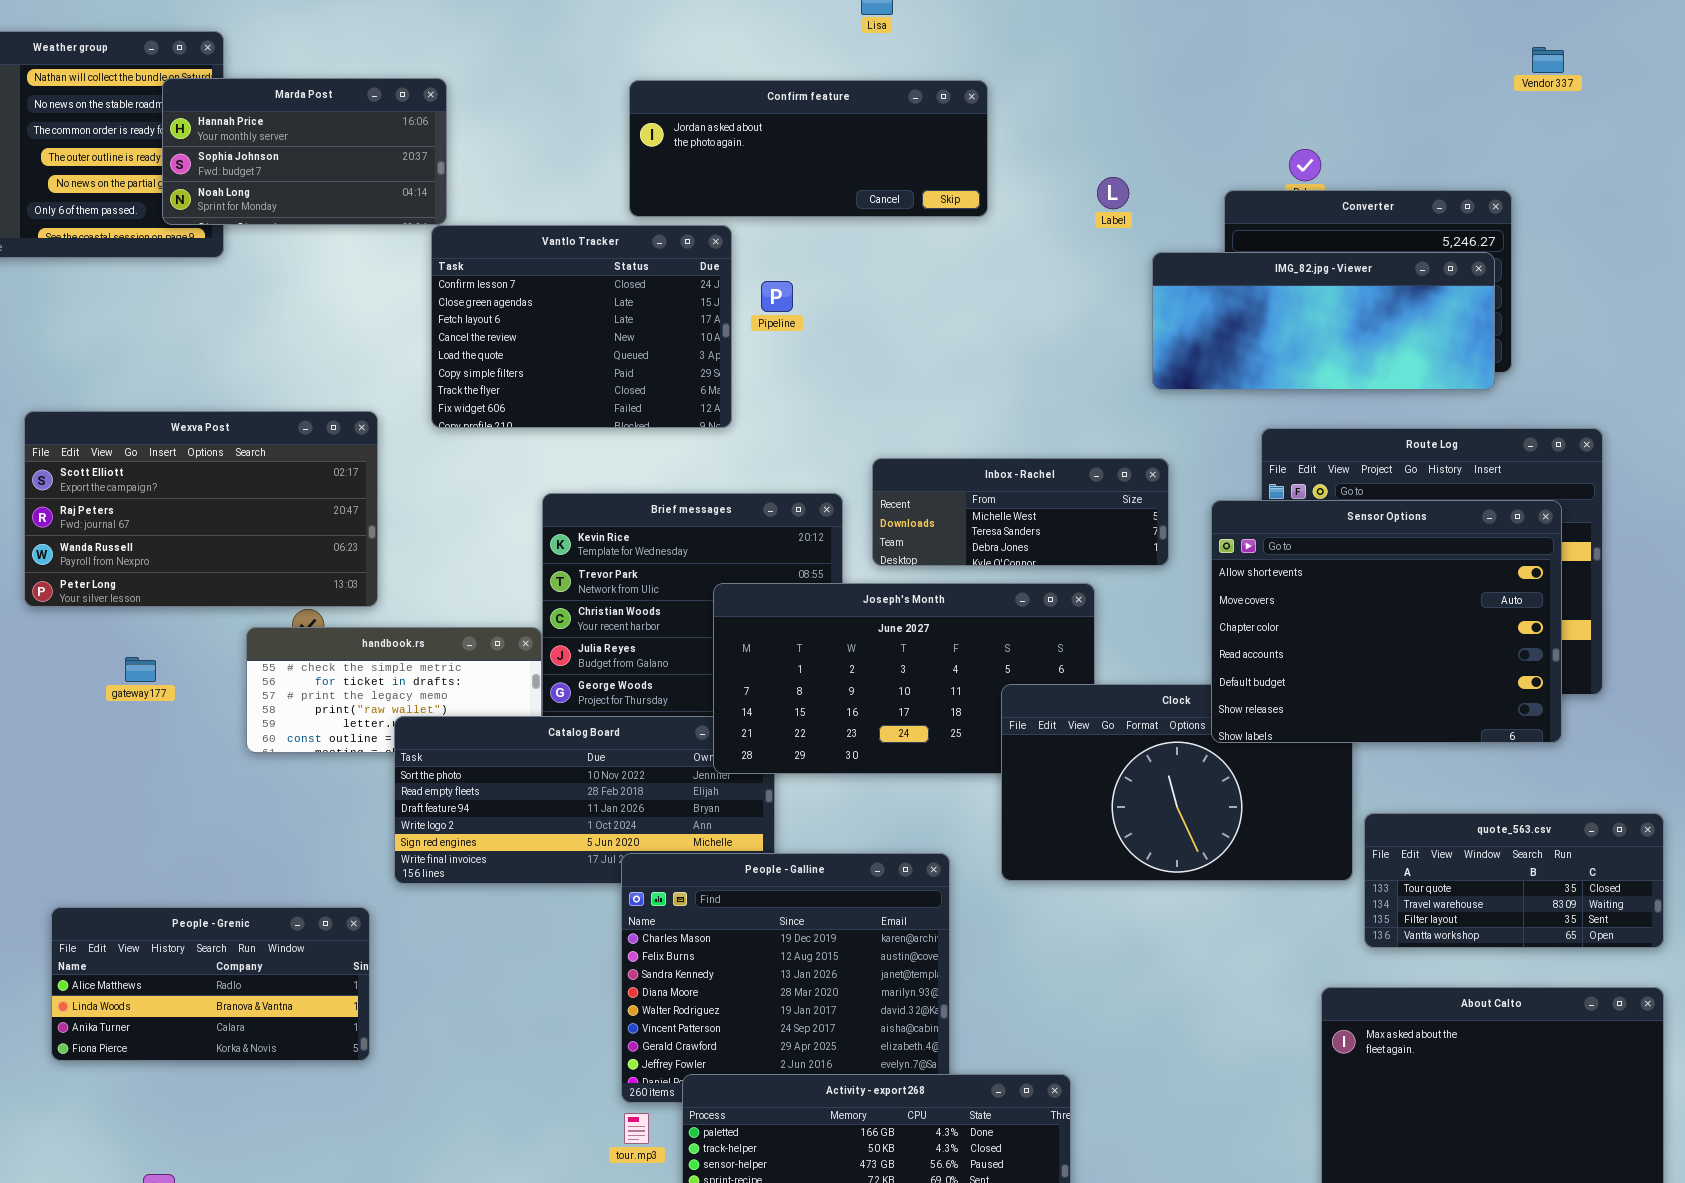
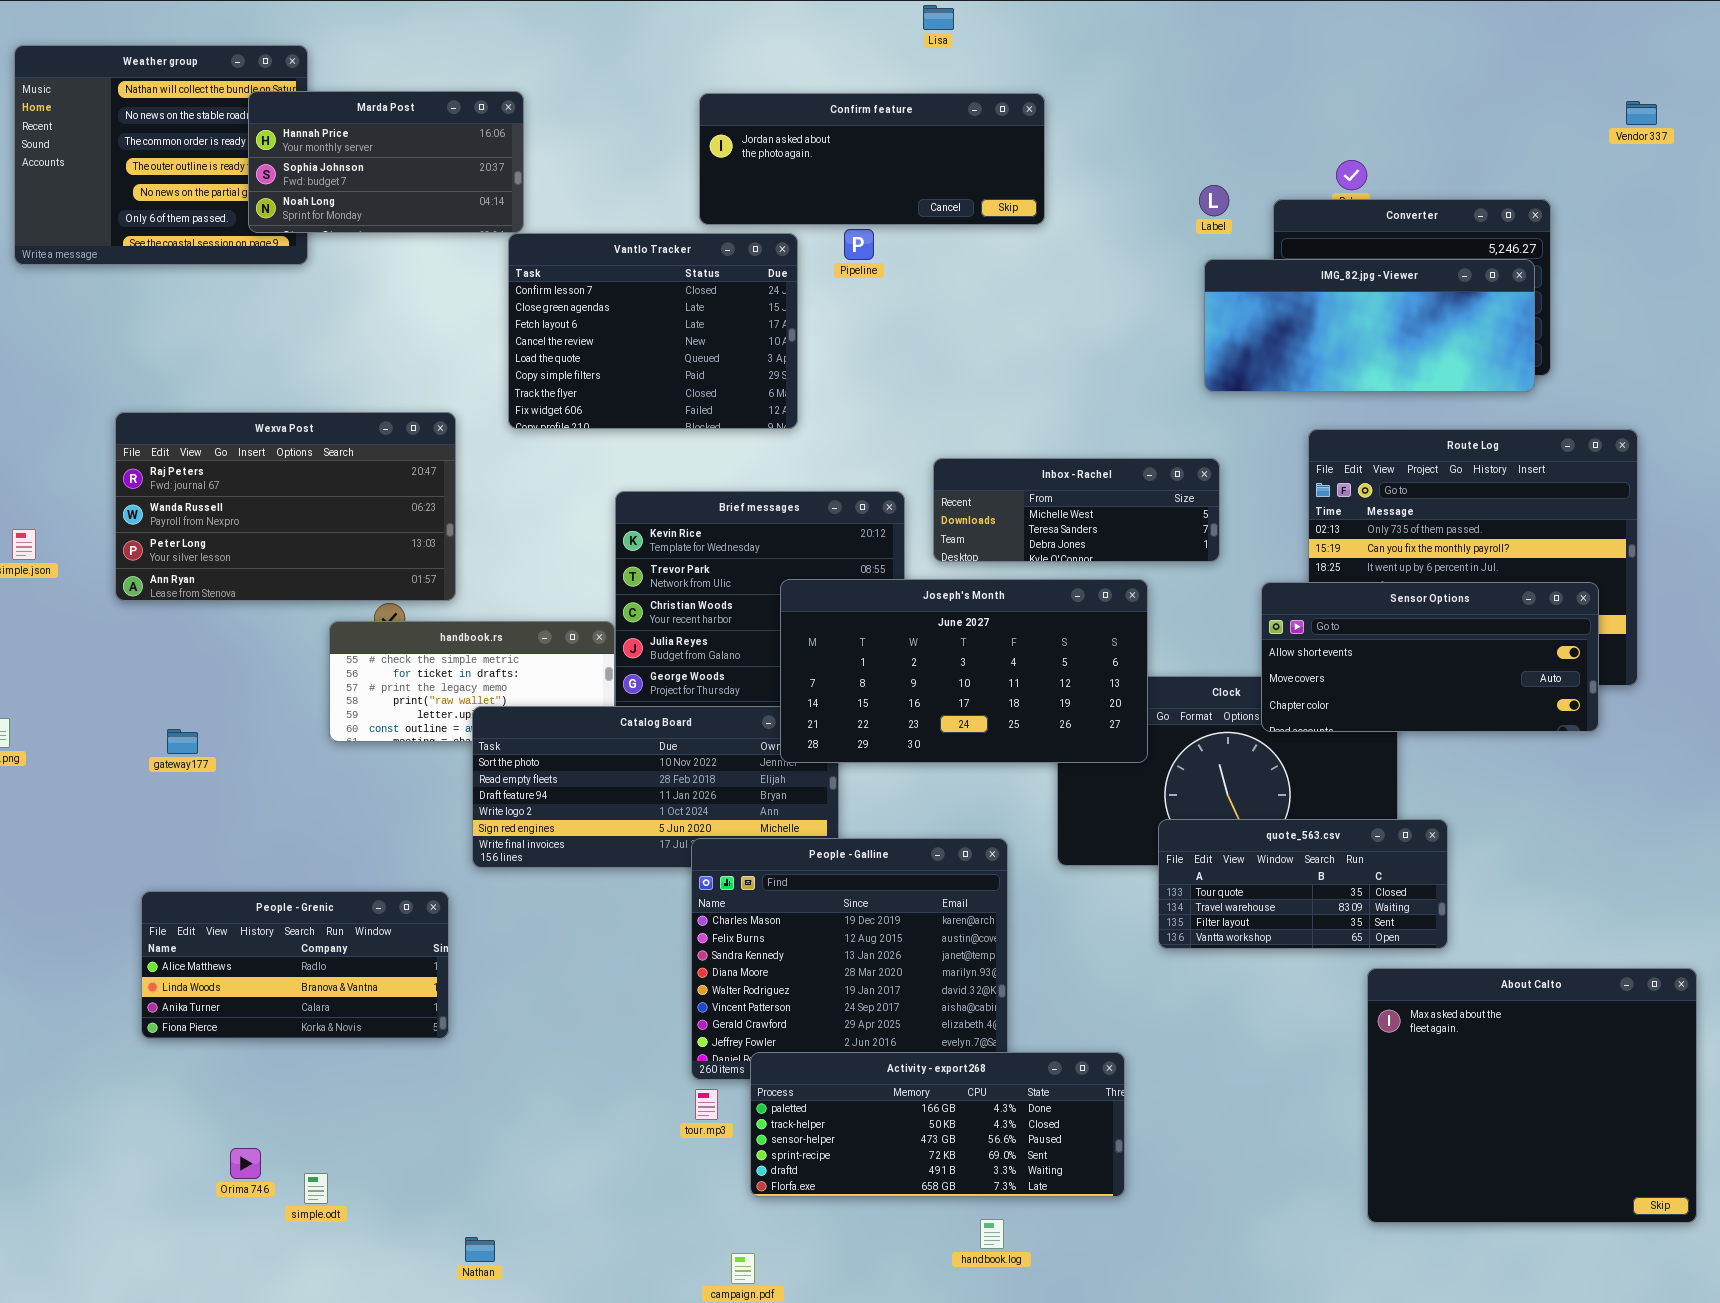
Vendor 337: [1532,47,1564,73] -> [1626,101,1657,125], moved
Label: [1097,177,1129,209] -> [1199,185,1229,216], moved
Pipeline: [761,281,793,312] -> [844,229,874,260], moved
Wexva Post: [24,411,378,607] -> [115,412,456,601], scrolled down 1 row
Sensor Options: [1211,500,1562,743] -> [1261,582,1599,732], resized
Joseph's Month: [713,583,1095,774] -> [780,579,1148,763], raised
gateway177: [125,657,156,682] -> [167,729,198,754], moved
quote_563.csv: [1364,813,1664,948] -> [1158,819,1448,949], moved

